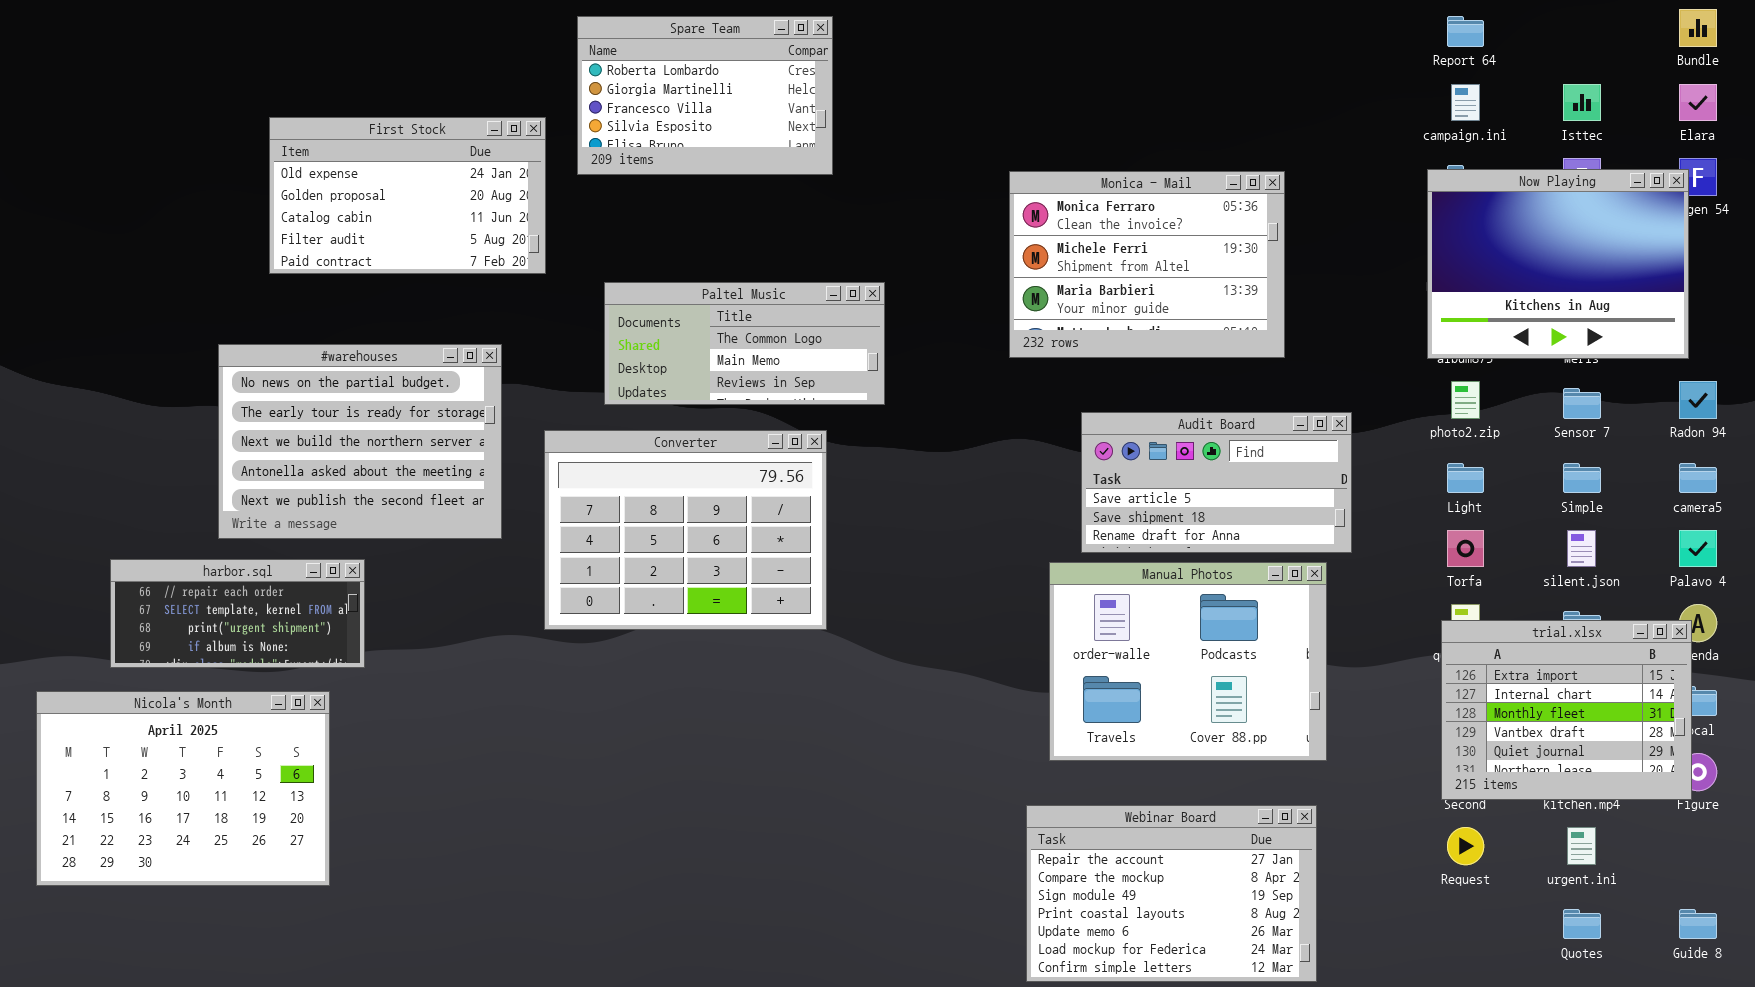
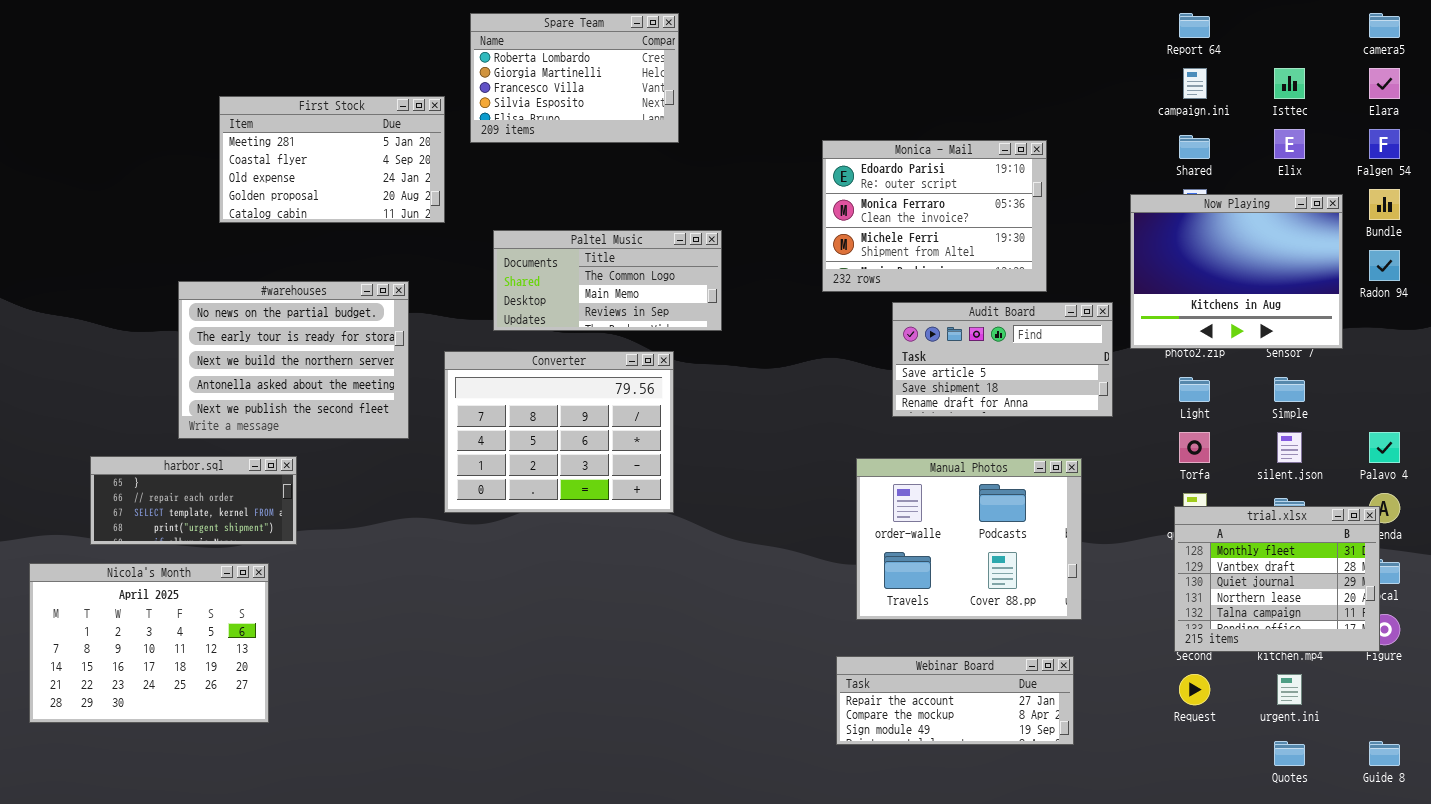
Bundle: [1679,9,1717,47] -> [1369,189,1400,220], moved
First Stock: [269,117,546,274] -> [219,96,445,223], scrolled up 2 rows
Now Playing: [1427,169,1689,359] -> [1130,194,1343,349], moved
Monica - Mail: [1009,171,1285,358] -> [822,140,1047,292], scrolled up 1 row
Radon 94: [1679,381,1717,419] -> [1369,250,1400,281], moved
Audit Board: [1081,412,1352,553] -> [892,302,1113,417], moved
camera5: [1679,463,1717,493] -> [1369,13,1400,38], moved
harbor.sql: [110,559,365,668] -> [90,456,297,545], scrolled up 1 row
trial.xlsx: [1441,620,1692,800] -> [1174,506,1380,652], scrolled down 2 rows
Webinar Board: [1026,805,1317,982] -> [836,656,1074,745], resized

